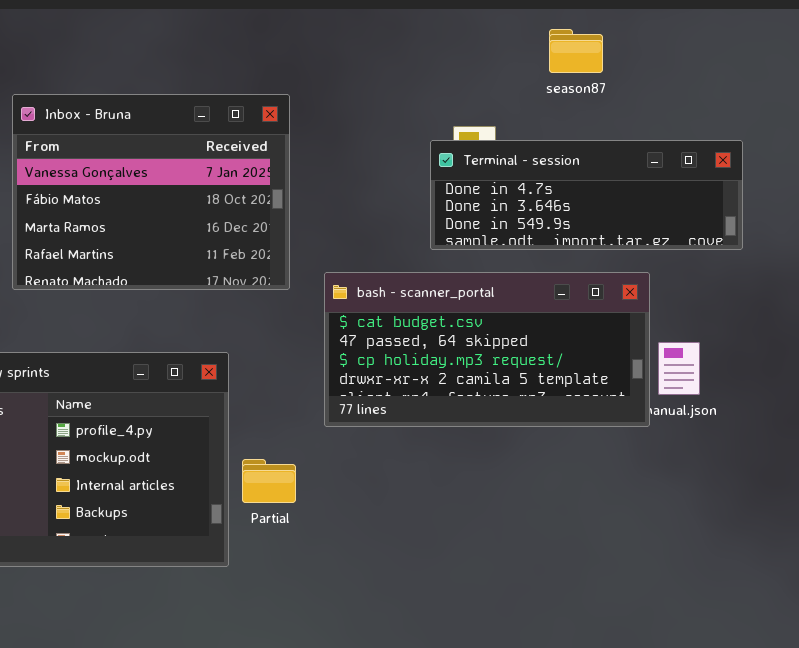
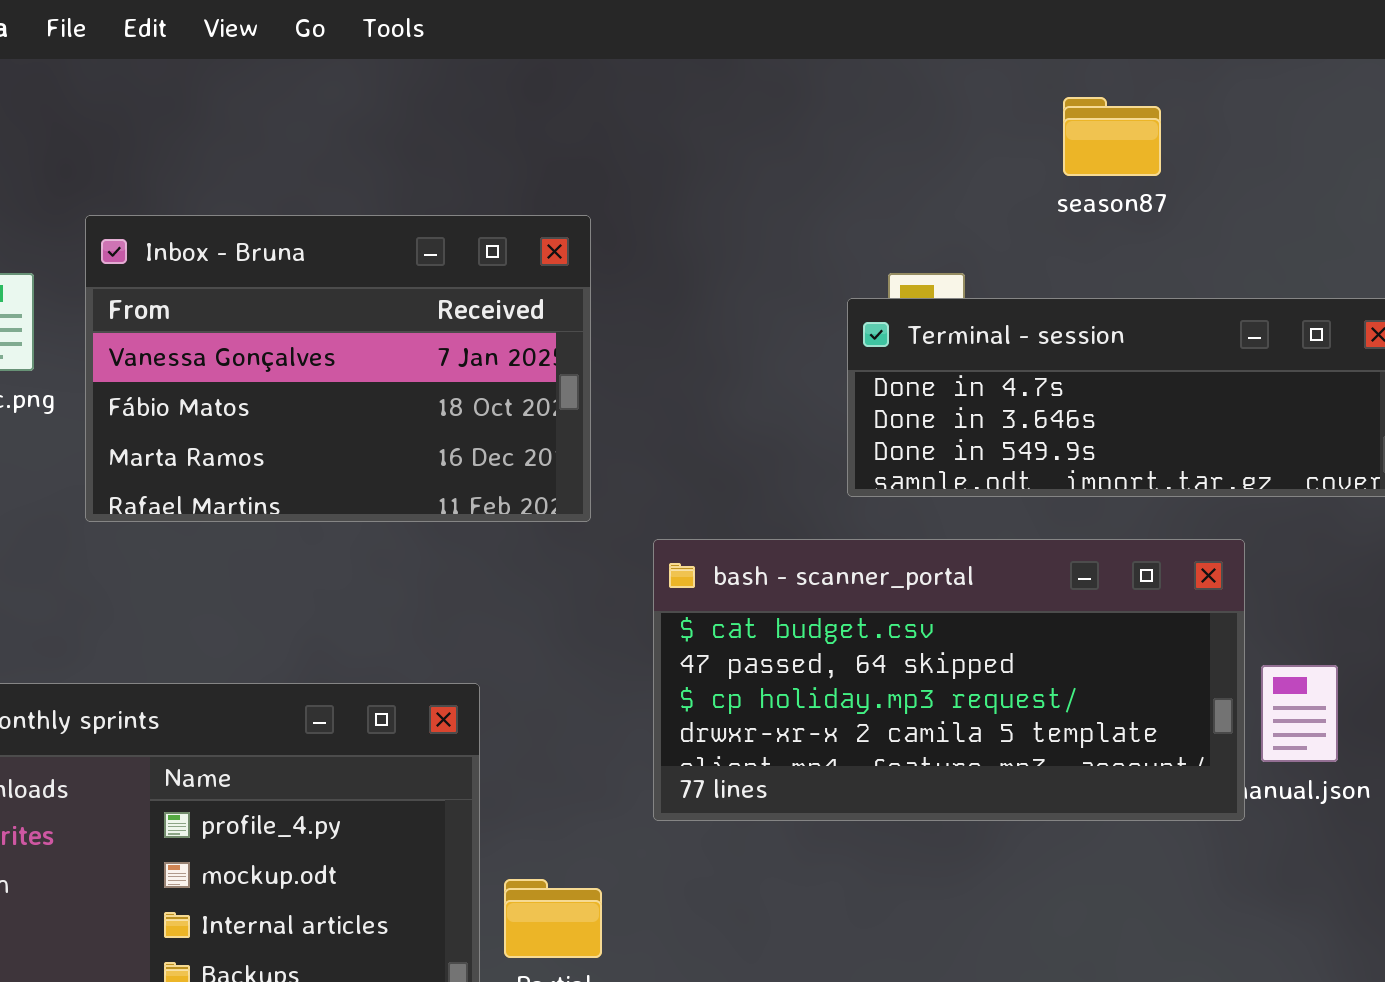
Inbox - Bruna: [12,94,290,290] -> [85,215,591,522], resized

